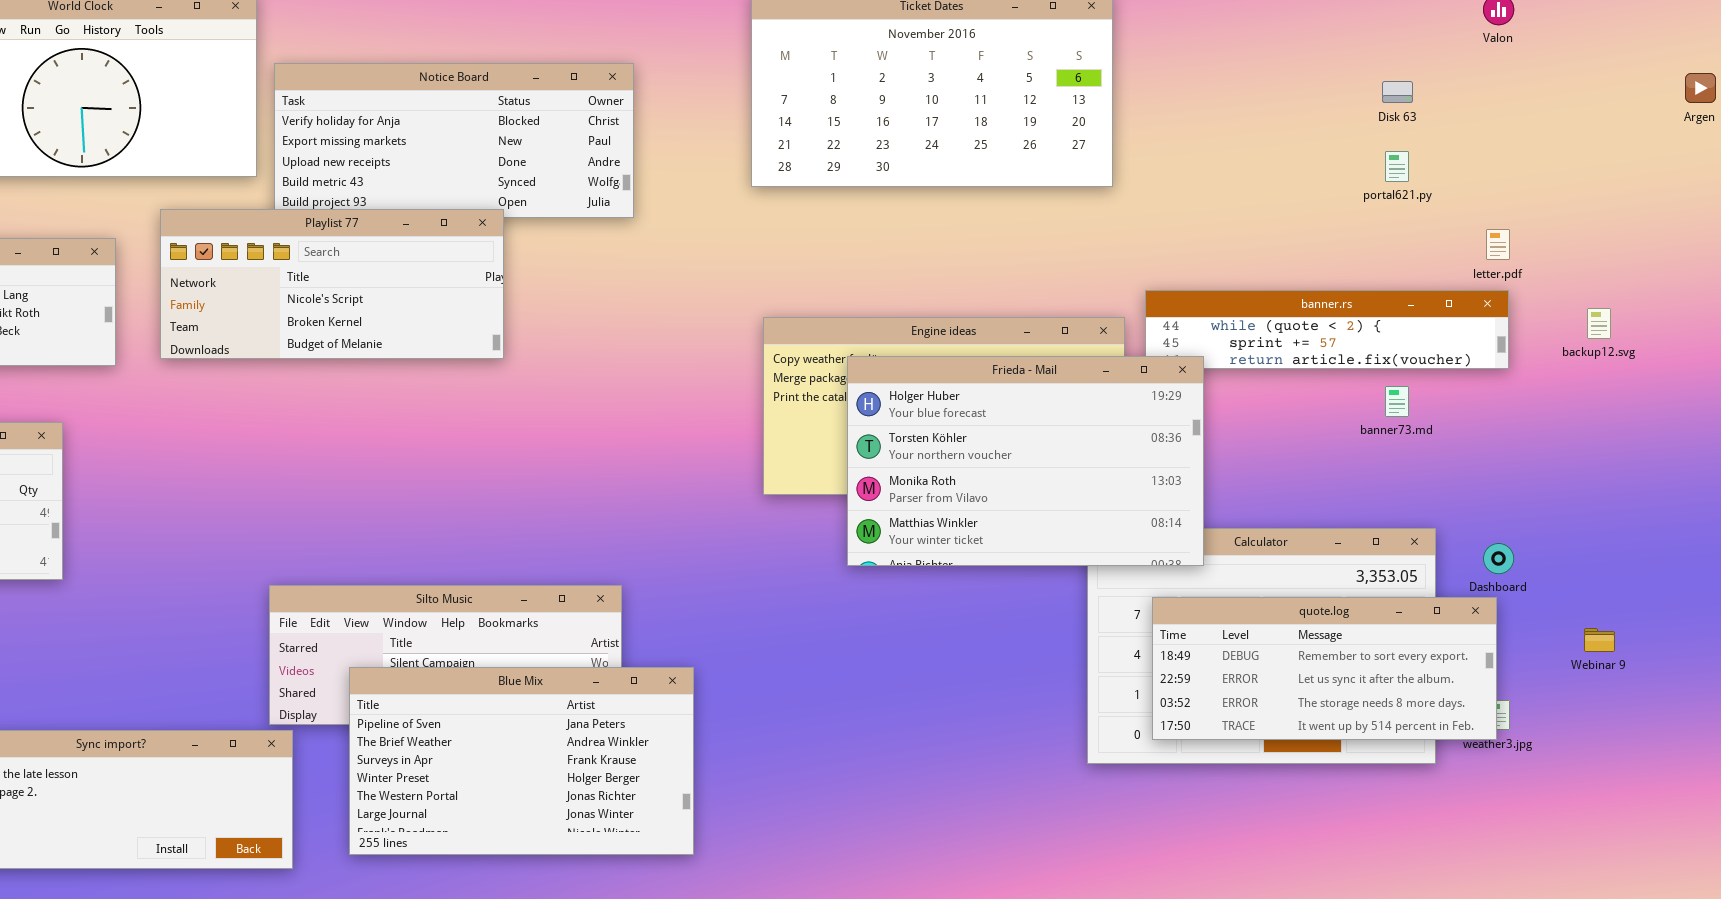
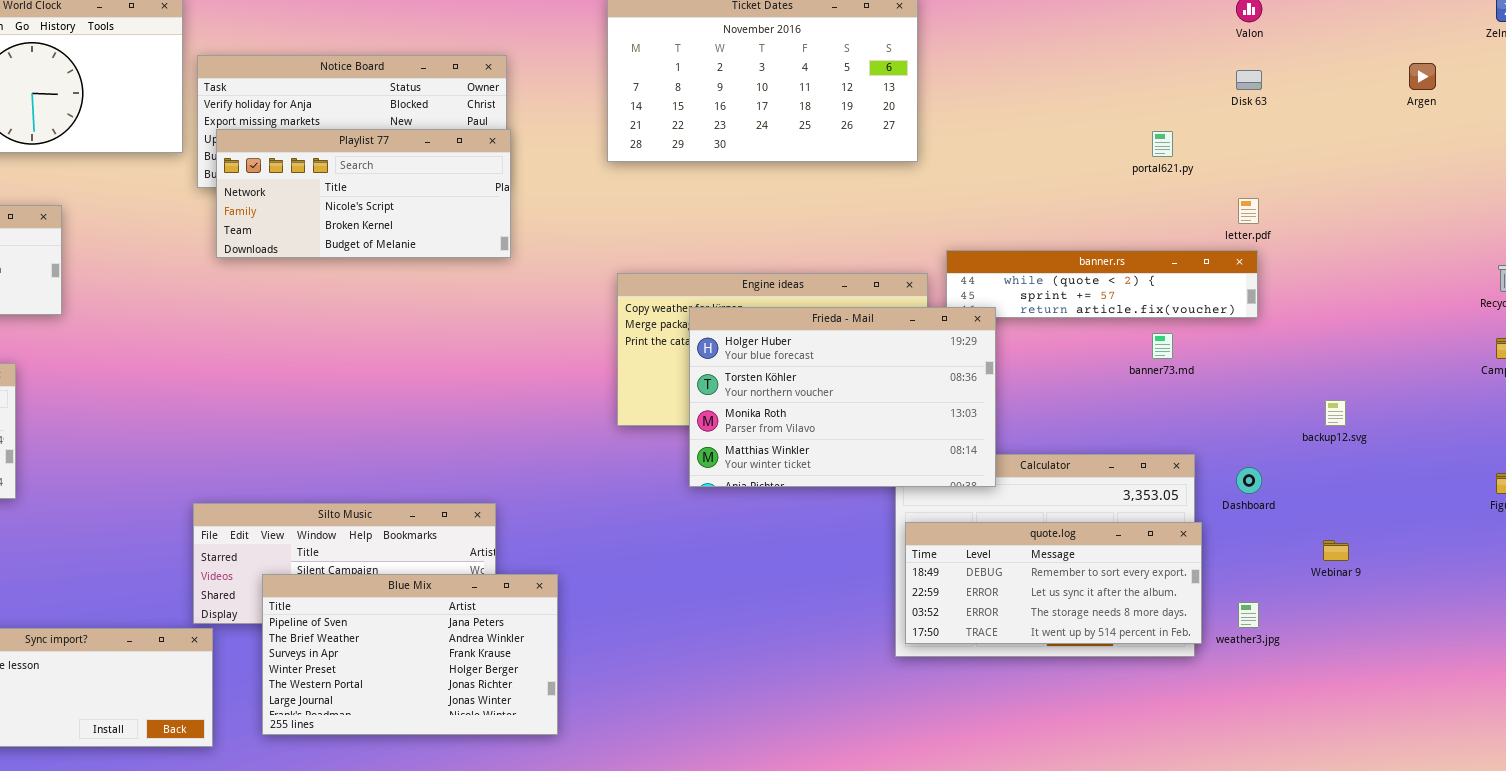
Disk 63: [1382,81,1413,103] -> [1236,70,1262,90], moved
Playlist 77: [160,209,504,359] -> [216,129,511,258], moved
backup12.svg: [1587,308,1611,339] -> [1325,400,1346,426], moved
quote.log: [1152,597,1497,740] -> [905,522,1202,644], moved

